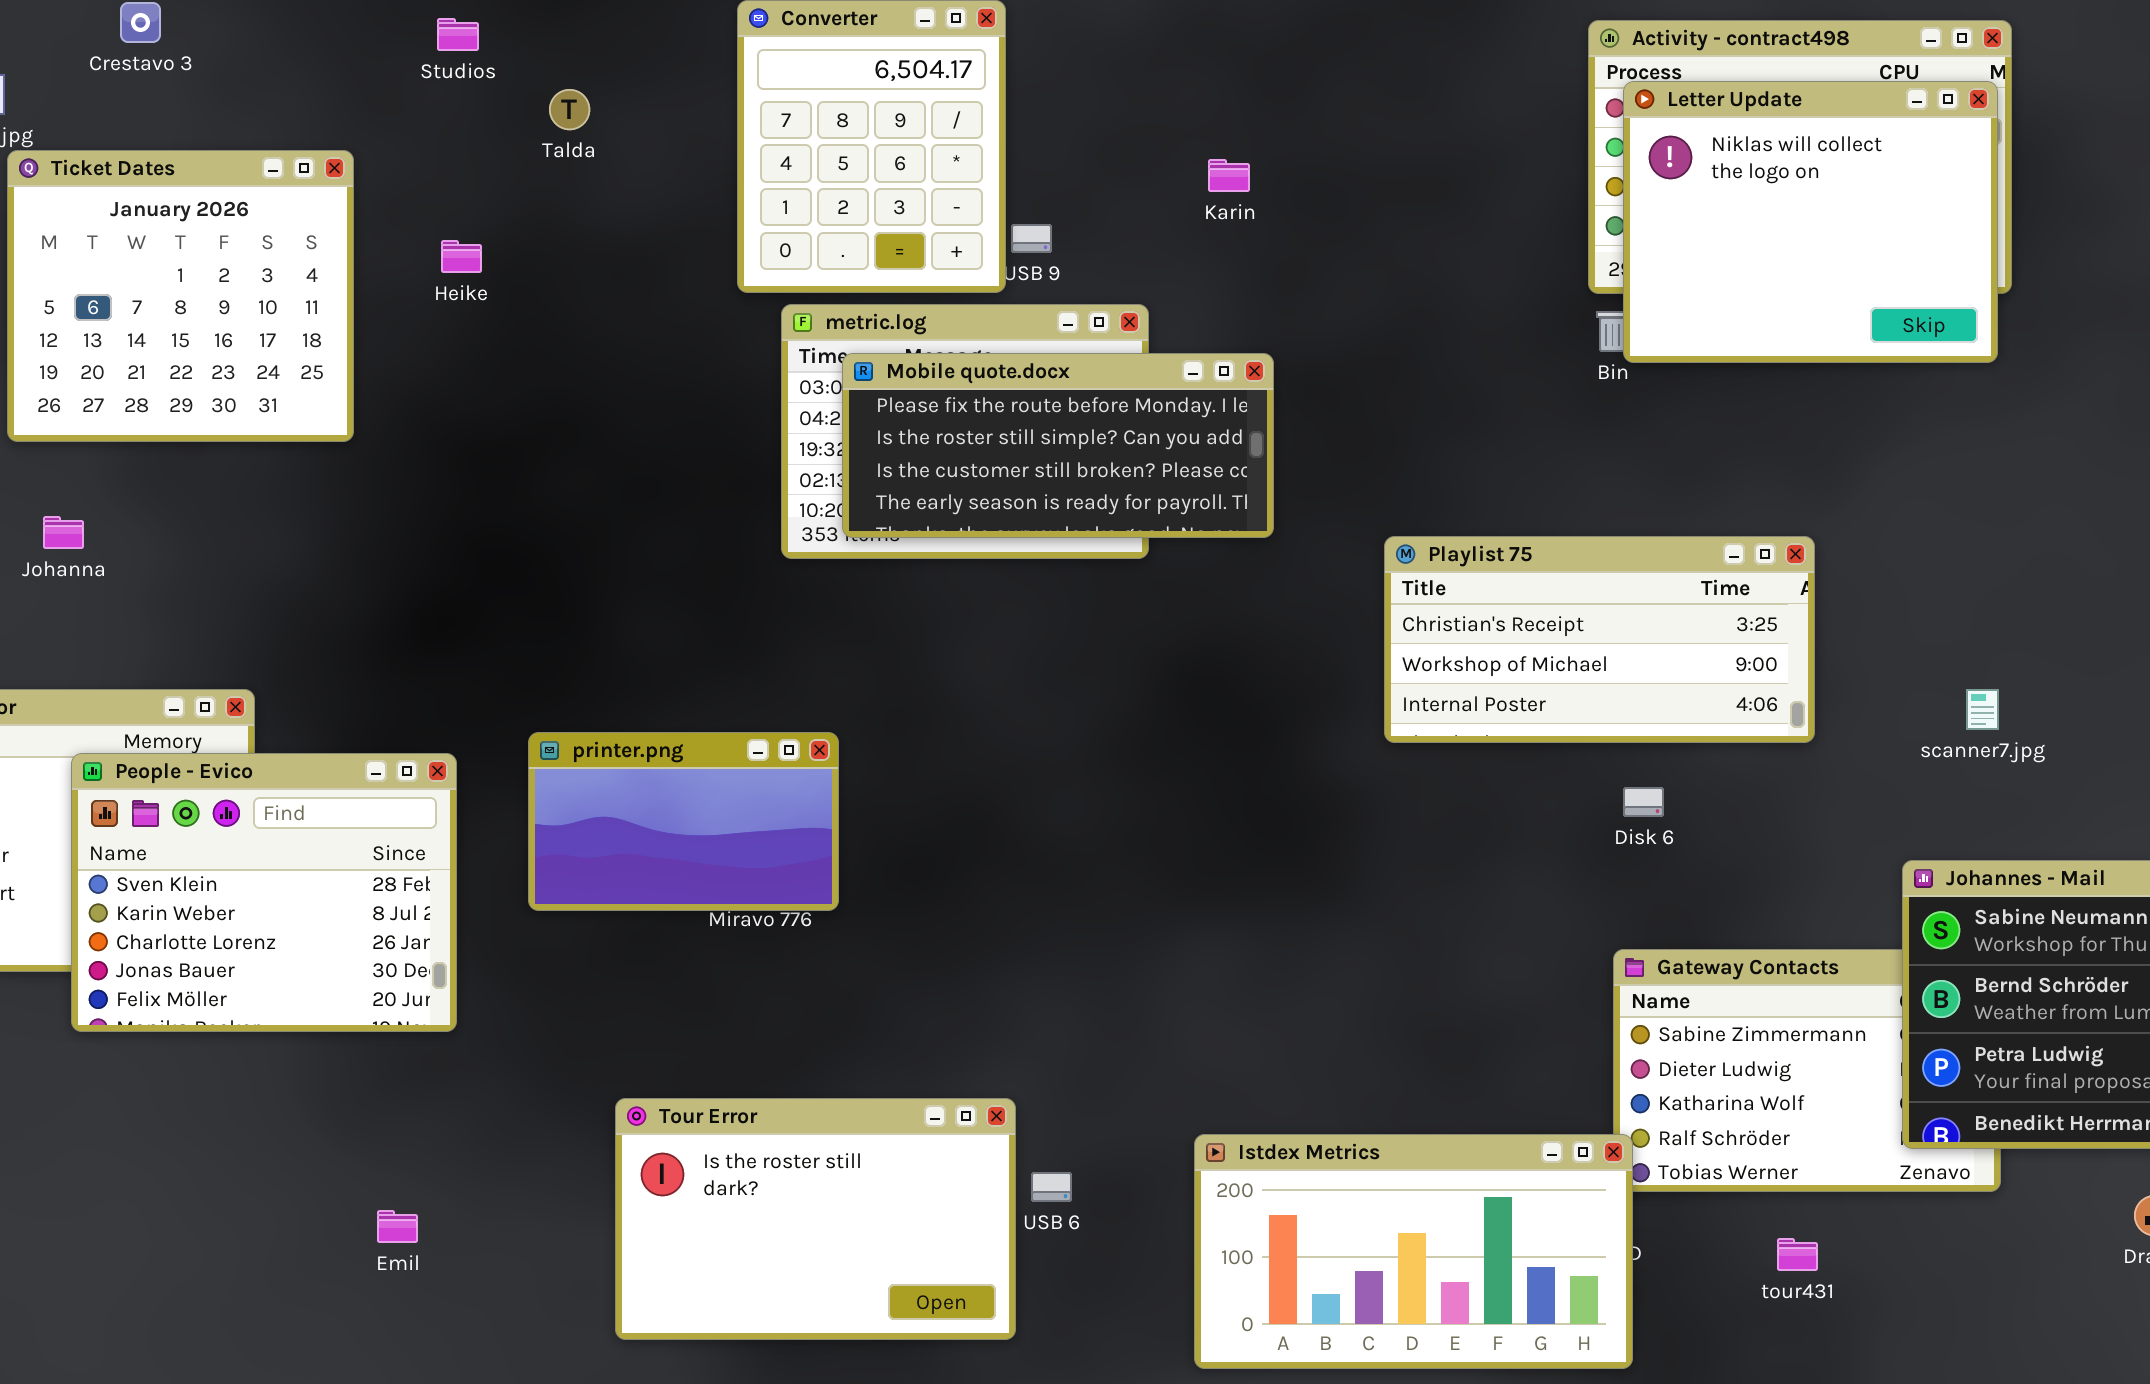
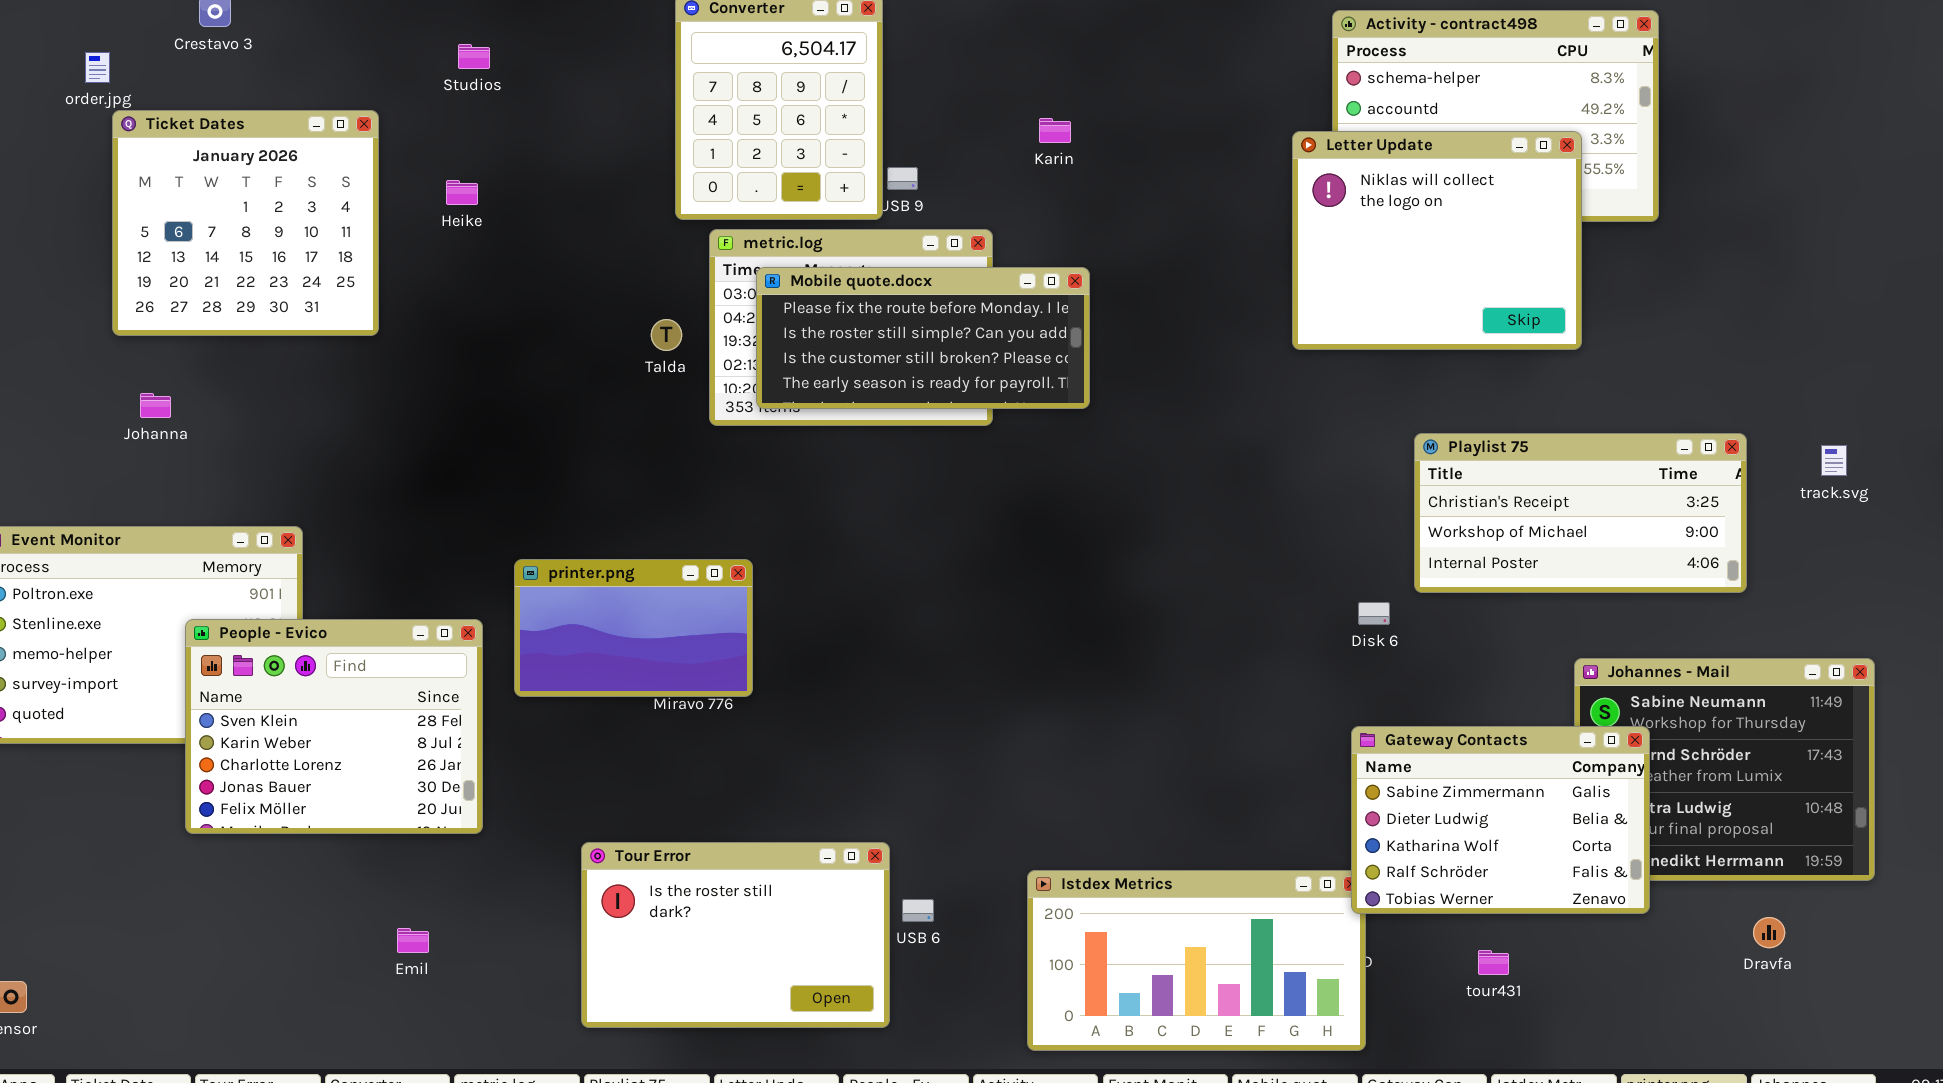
Studios: [437,18,479,51] -> [458,44,490,69], moved
Letter Update: [1623,81,1998,363] -> [1292,131,1582,350], moved
Talda: [549,89,590,130] -> [651,319,682,351], moved
Playlist 75: [1384,536,1815,743] -> [1414,433,1747,593], moved
People - Evico: [71,753,457,1032] -> [185,619,483,834], moved
Gateway Contacts: [1613,949,2001,1192] -> [1351,726,1650,914], raised

